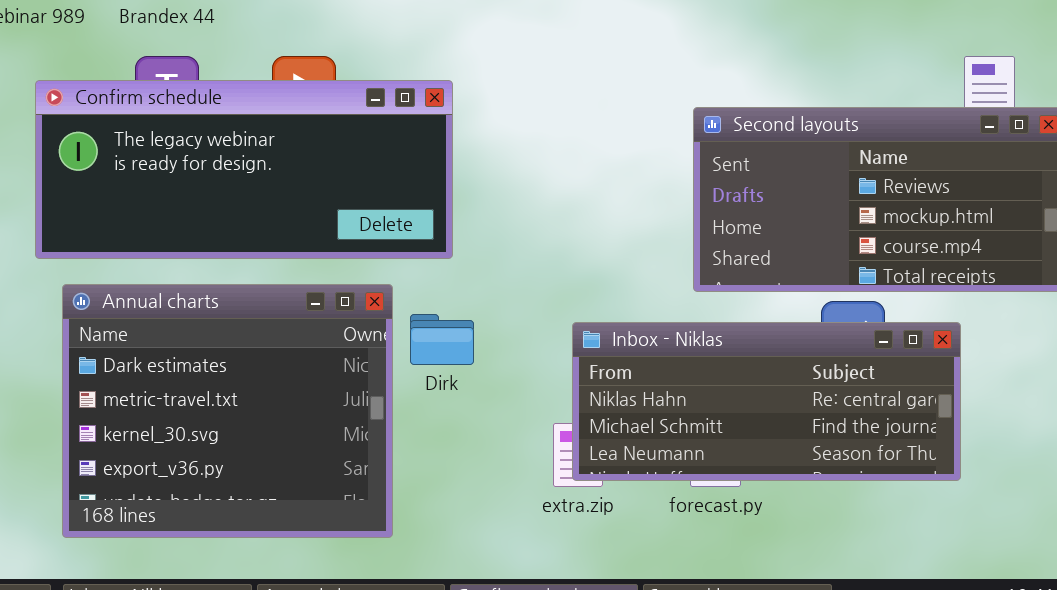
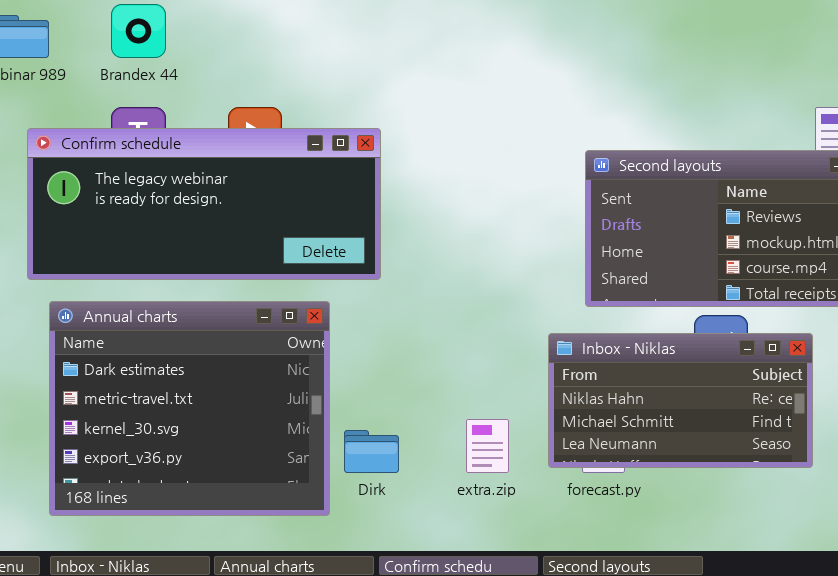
Dirk: [410,314,474,365] -> [344,430,399,473], moved
Inbox - Niklas: [572,322,961,481] -> [548,333,813,468], resized

